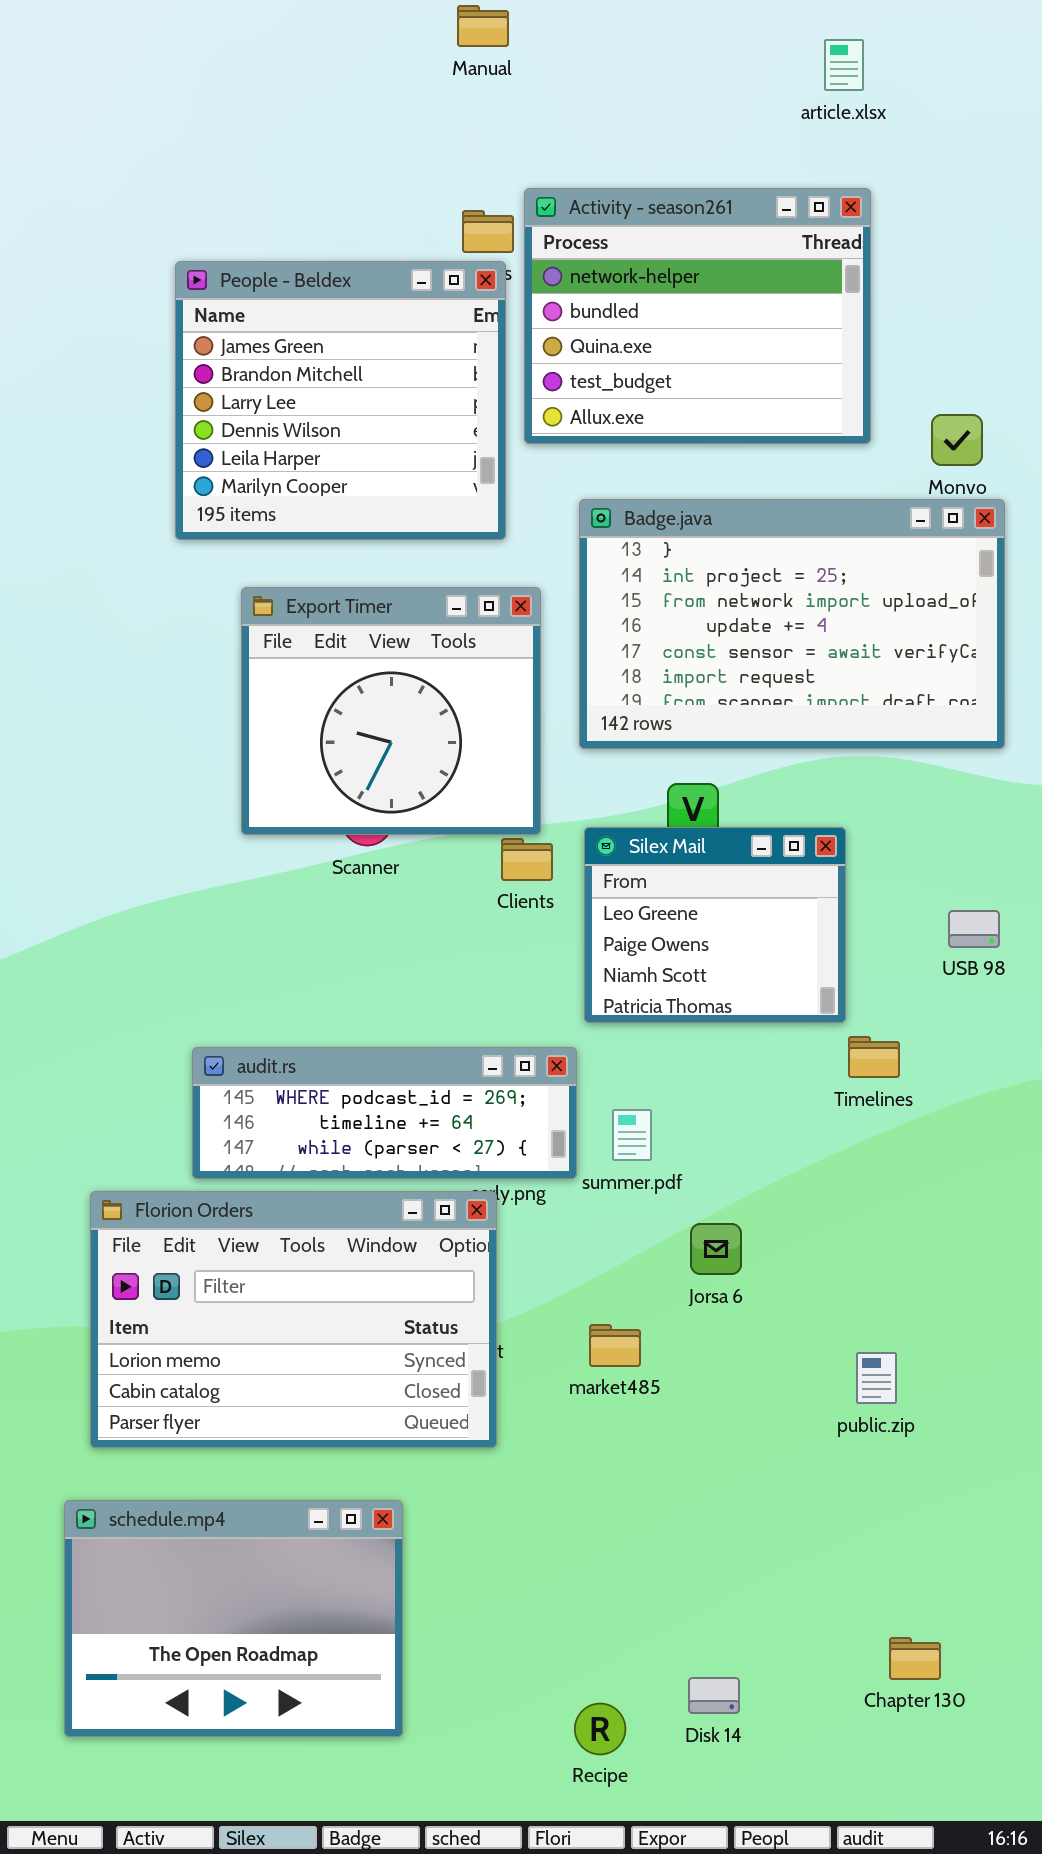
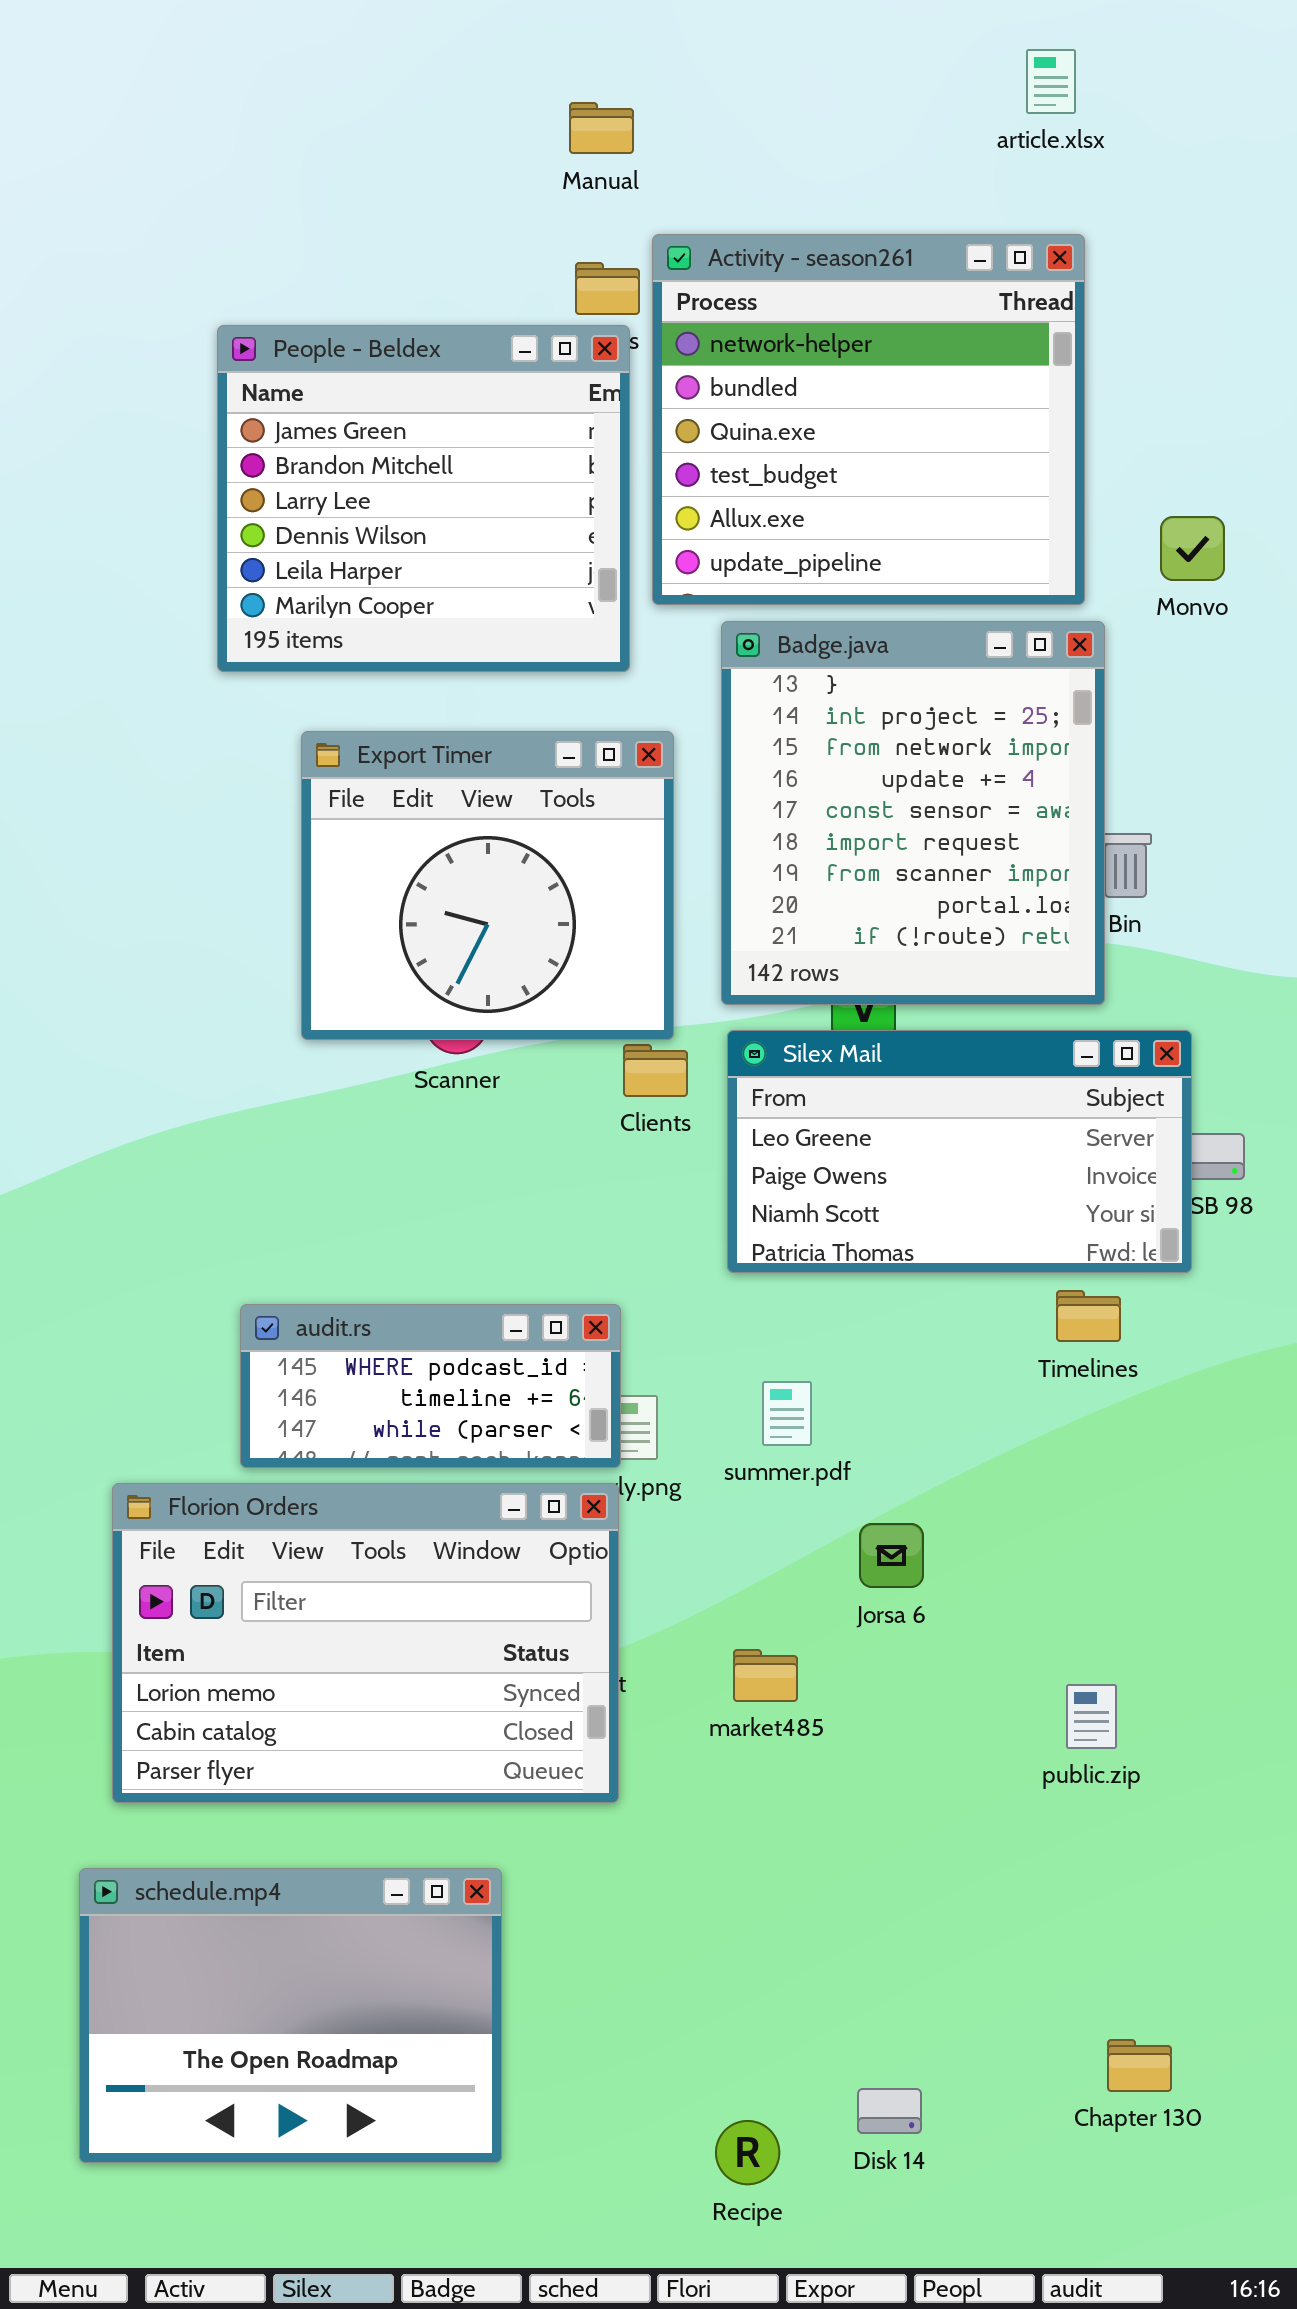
Manual: [457,5,509,47] -> [569,102,634,154], moved
Activity - season261: [524,188,871,444] -> [652,234,1085,605], resized
Badge.java: [579,499,1005,749] -> [721,621,1105,1005], resized
Silex Mail: [584,827,846,1023] -> [727,1030,1192,1273], resized
audit.rs: [192,1047,577,1179] -> [240,1304,621,1468], resized

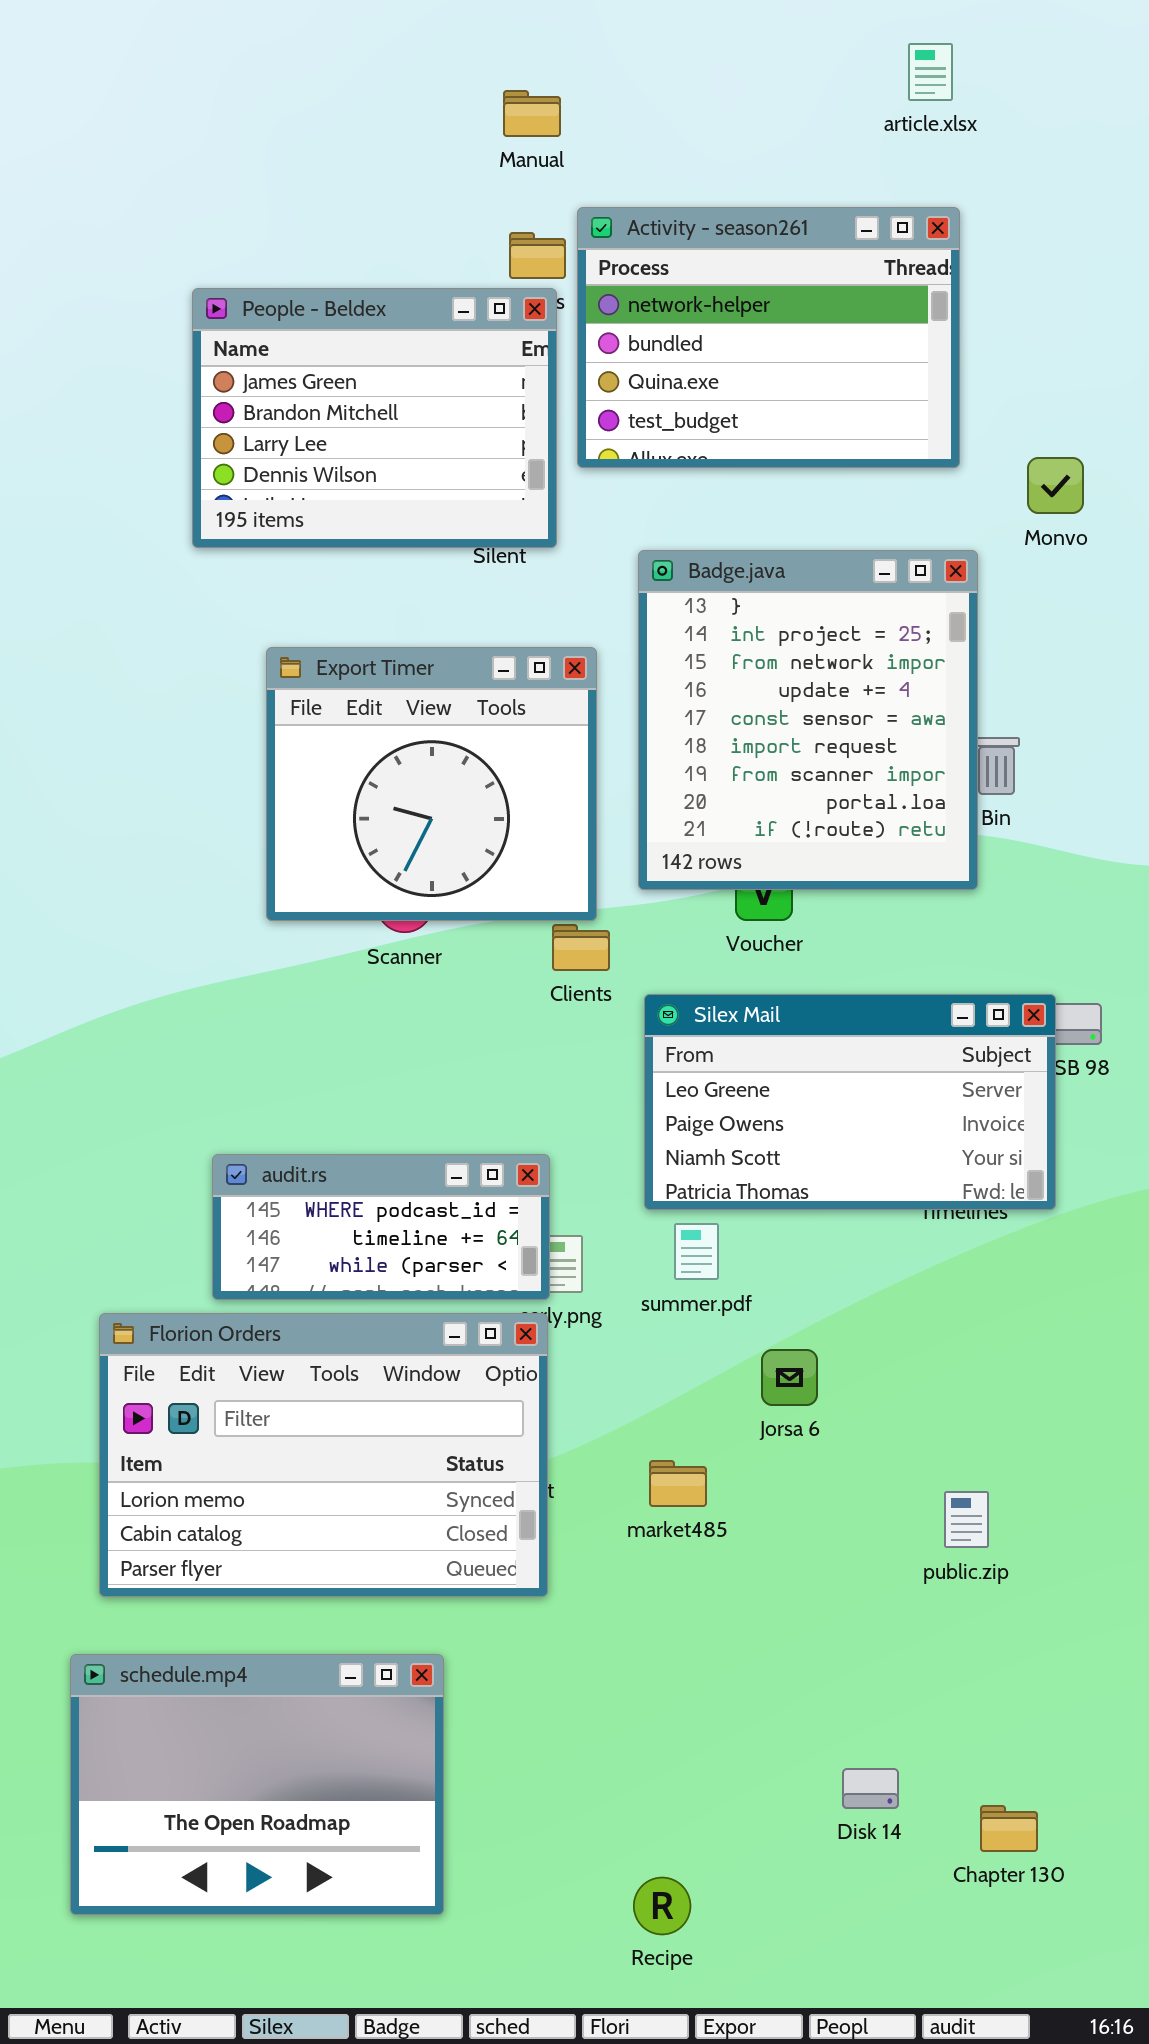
Activity - season261: [652,234,1085,605] -> [577,207,960,468], resized
People - Beldex: [217,325,630,672] -> [192,288,557,548], resized
Silex Mail: [727,1030,1192,1273] -> [644,994,1056,1210], moved
Disk 14: [857,2088,922,2134] -> [842,1768,899,1809], moved

